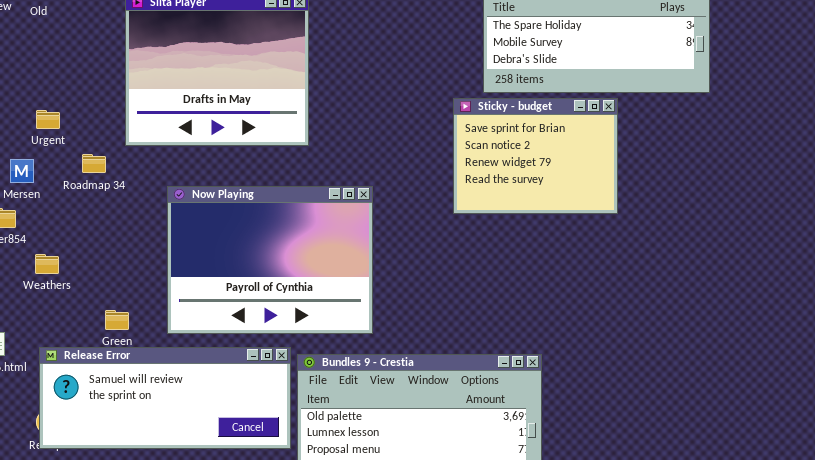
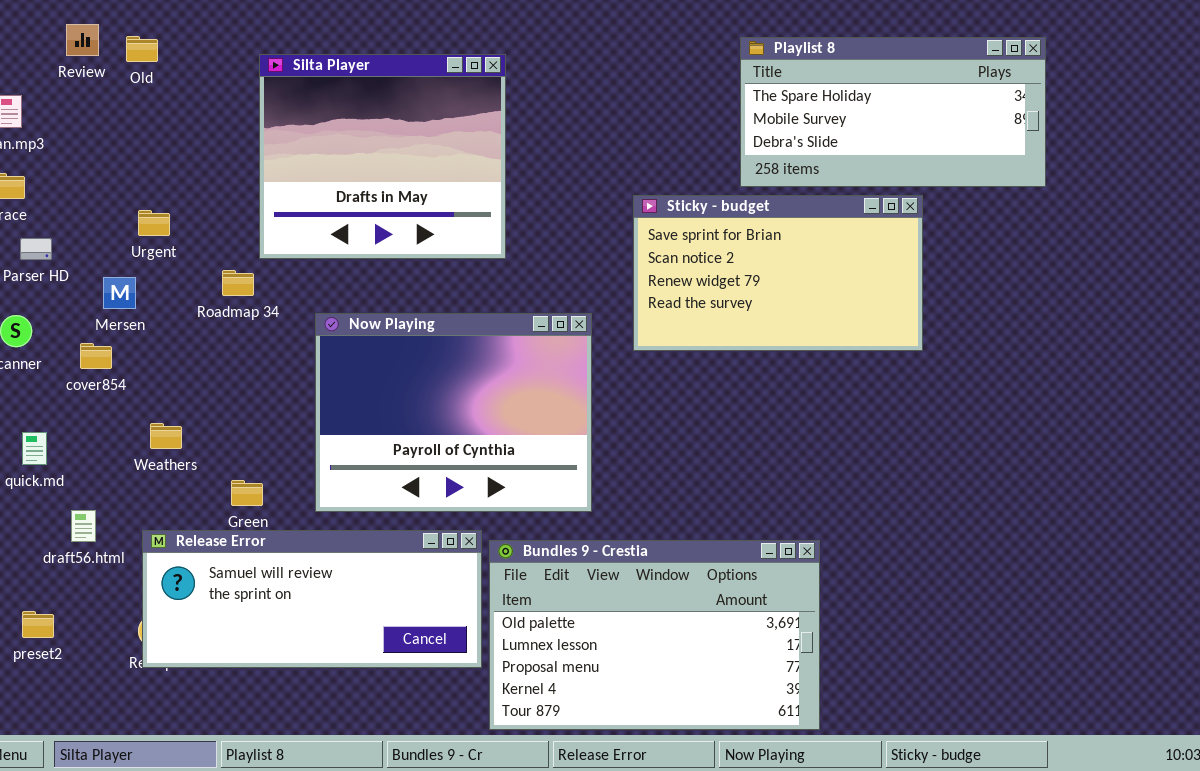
Sticky - budget: [453,98,618,214] -> [633,195,923,351], resized
Roadmap 34: [82,154,106,173] -> [222,270,254,296], moved
Weathers: [35,254,59,274] -> [150,423,182,449], moved

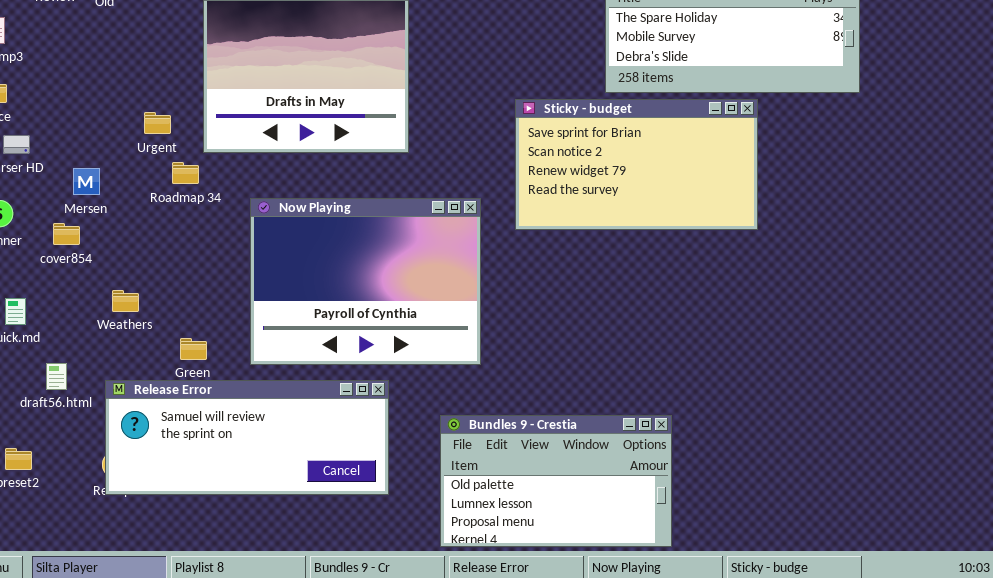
Urgent: [138,210,170,236] -> [144,112,171,134], moved
Bundles 9 - Crestia: [489,540,820,730] -> [440,415,672,547], resized

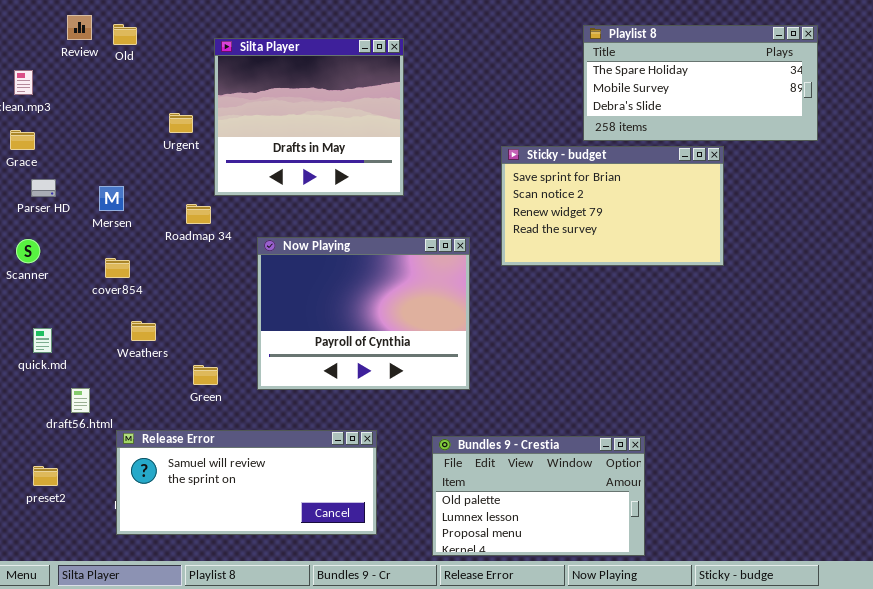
Urgent: [144,112,171,134] -> [169,113,193,133], moved
Mersen: [73,168,100,195] -> [99,186,124,211], moved
cover854: [53,223,80,245] -> [105,258,130,278], moved
Release Error: [105,380,389,495] -> [116,430,377,535], moved

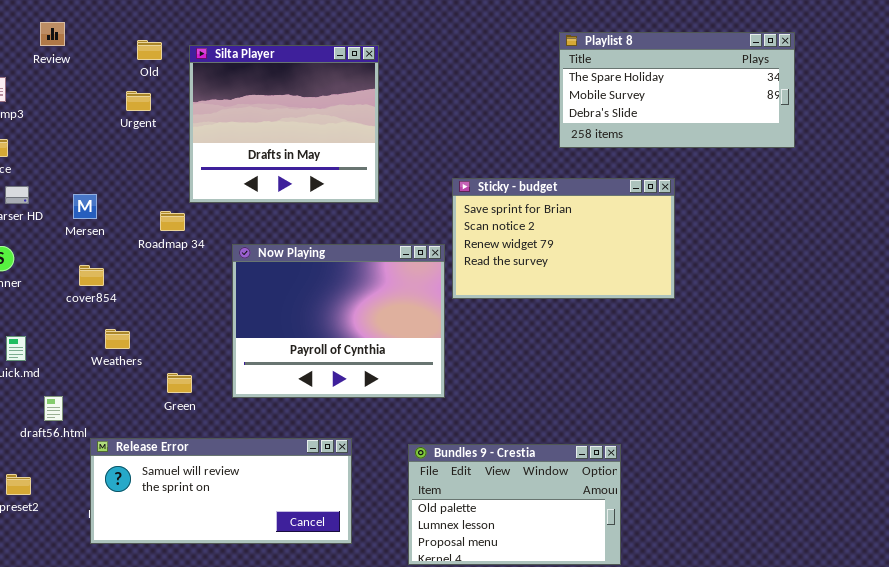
Old: [113,24,137,45] -> [137,40,162,60], moved
Urgent: [169,113,193,133] -> [126,91,151,111], moved
Sticky - budget: [501,146,724,266] -> [452,178,675,299], moved

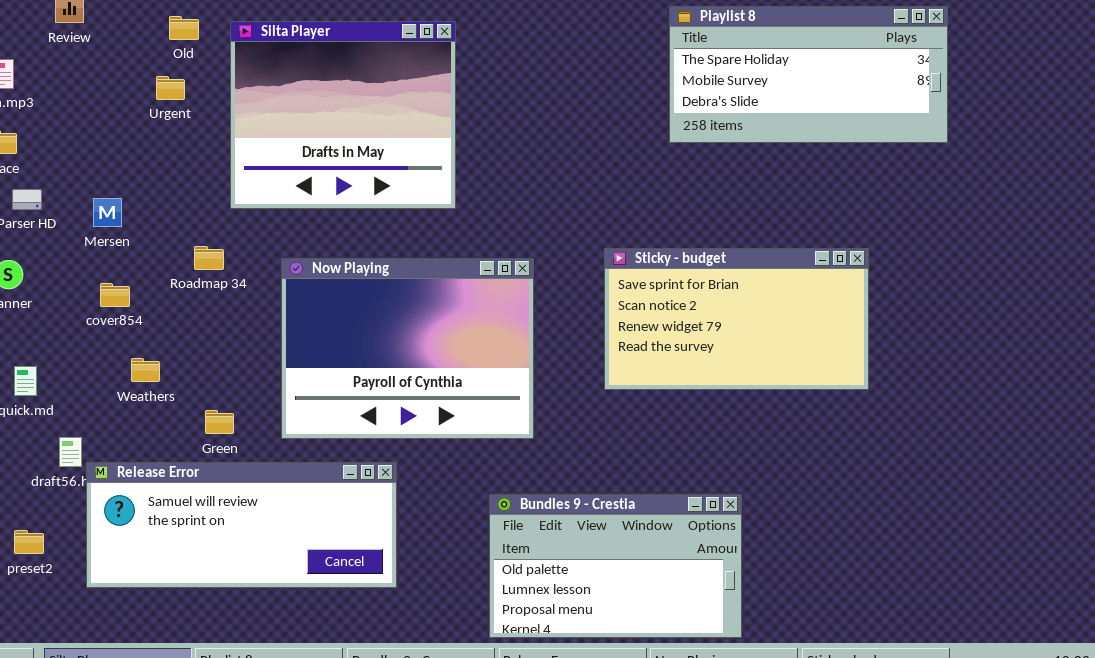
Sticky - budget: [452,178,675,299] -> [604,248,869,390], moved
Roadmap 34: [160,211,185,231] -> [194,246,224,270], moved
Release Error: [90,438,352,544] -> [86,462,397,588], moved

